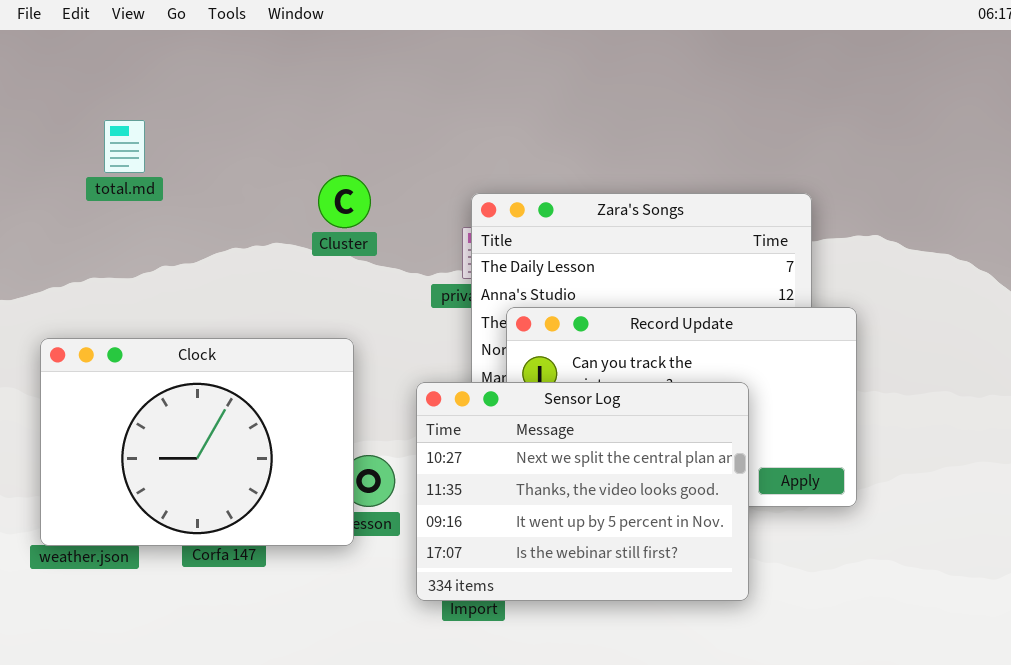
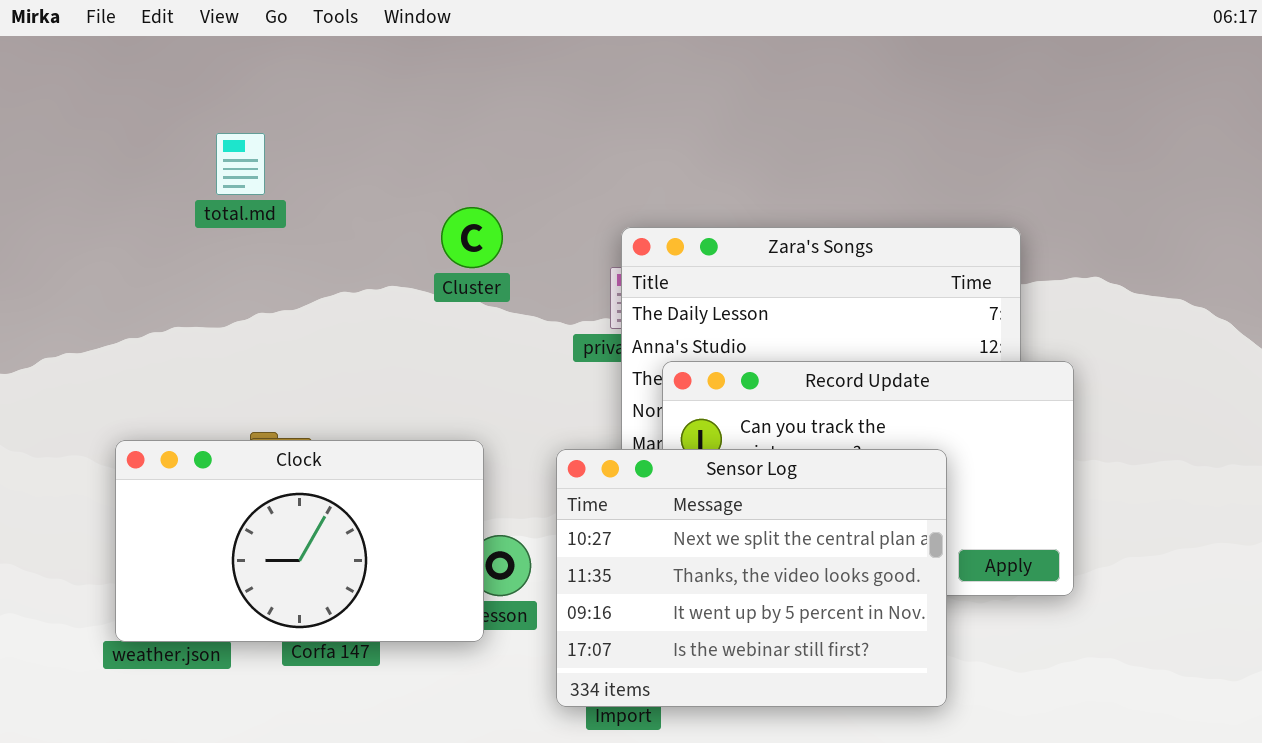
total.md: [104,120,145,173] -> [216,133,265,195], moved
Clock: [40,338,354,546] -> [115,440,484,642], resized

